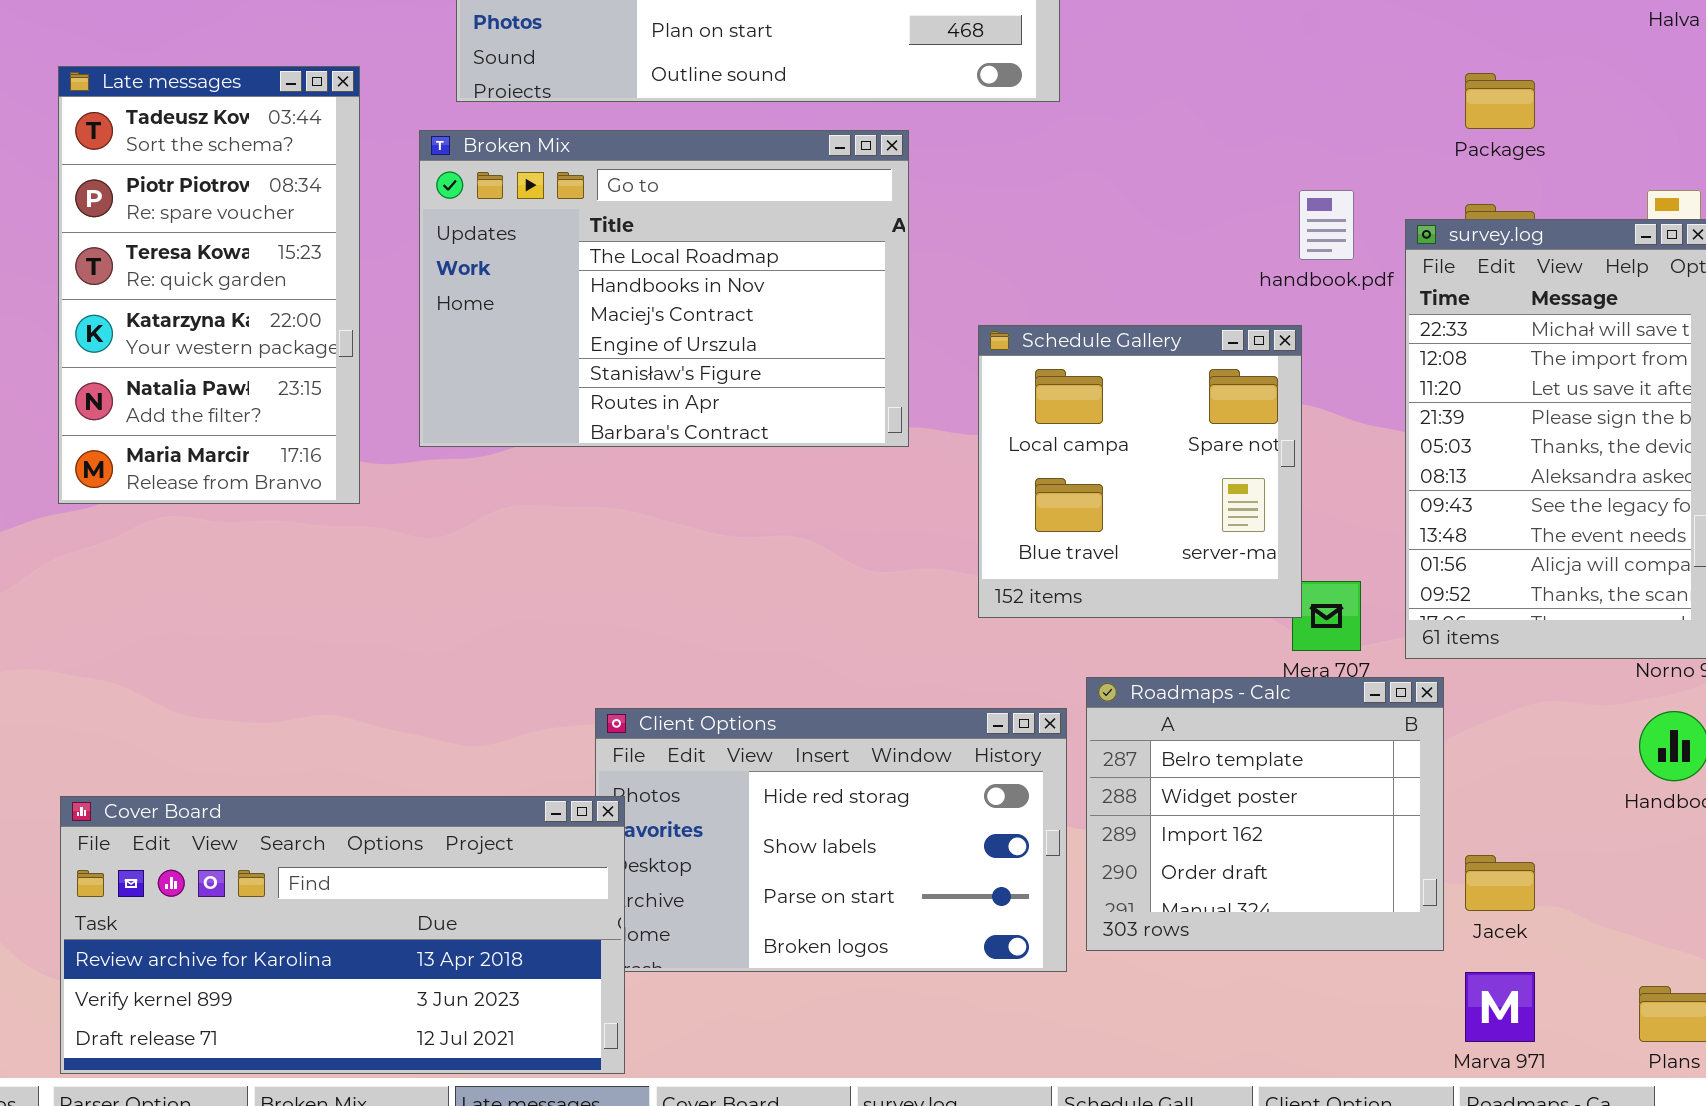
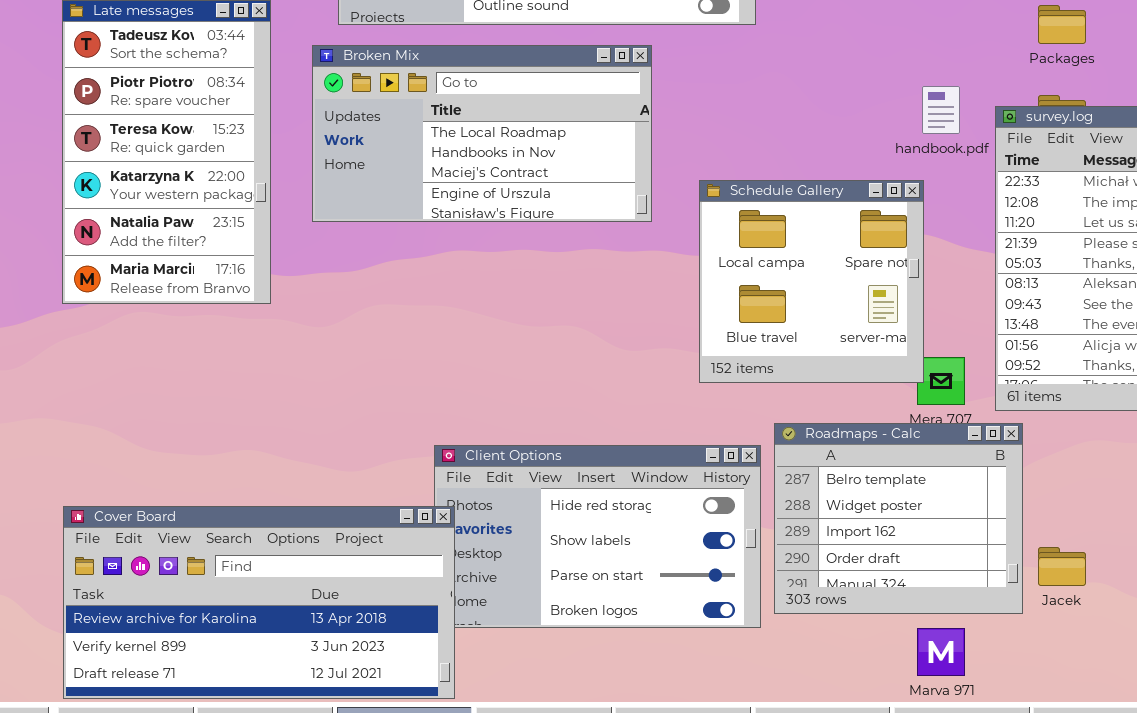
Broken Mix: [419,130,909,447] -> [312,45,652,222], resized
Marva 971: [1465,972,1535,1042] -> [917,628,965,676], moved

